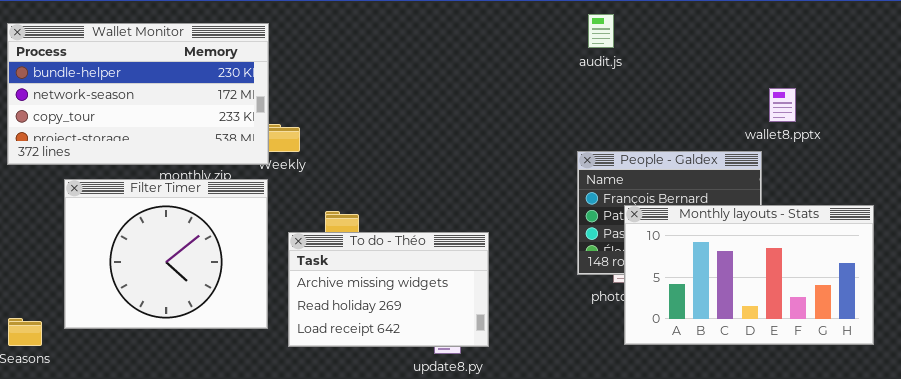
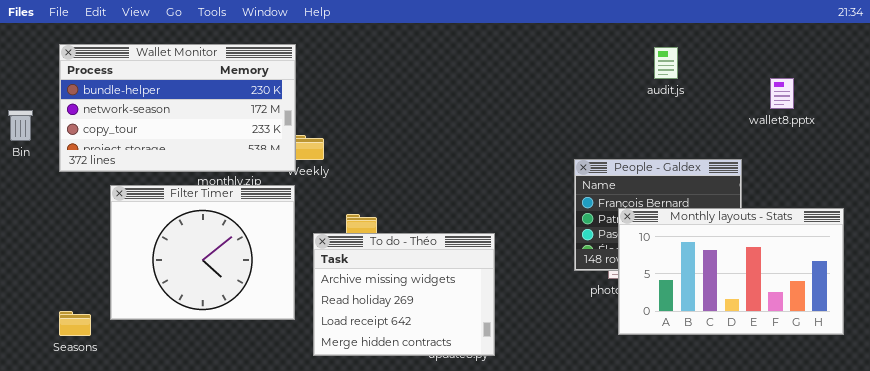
audit.js: [588,14,614,48] -> [654,47,678,79], moved
wallet8.pptx: [769,88,796,122] -> [770,78,794,109], moved
To do - Théo: [288,232,489,347] -> [313,233,495,356], resized

